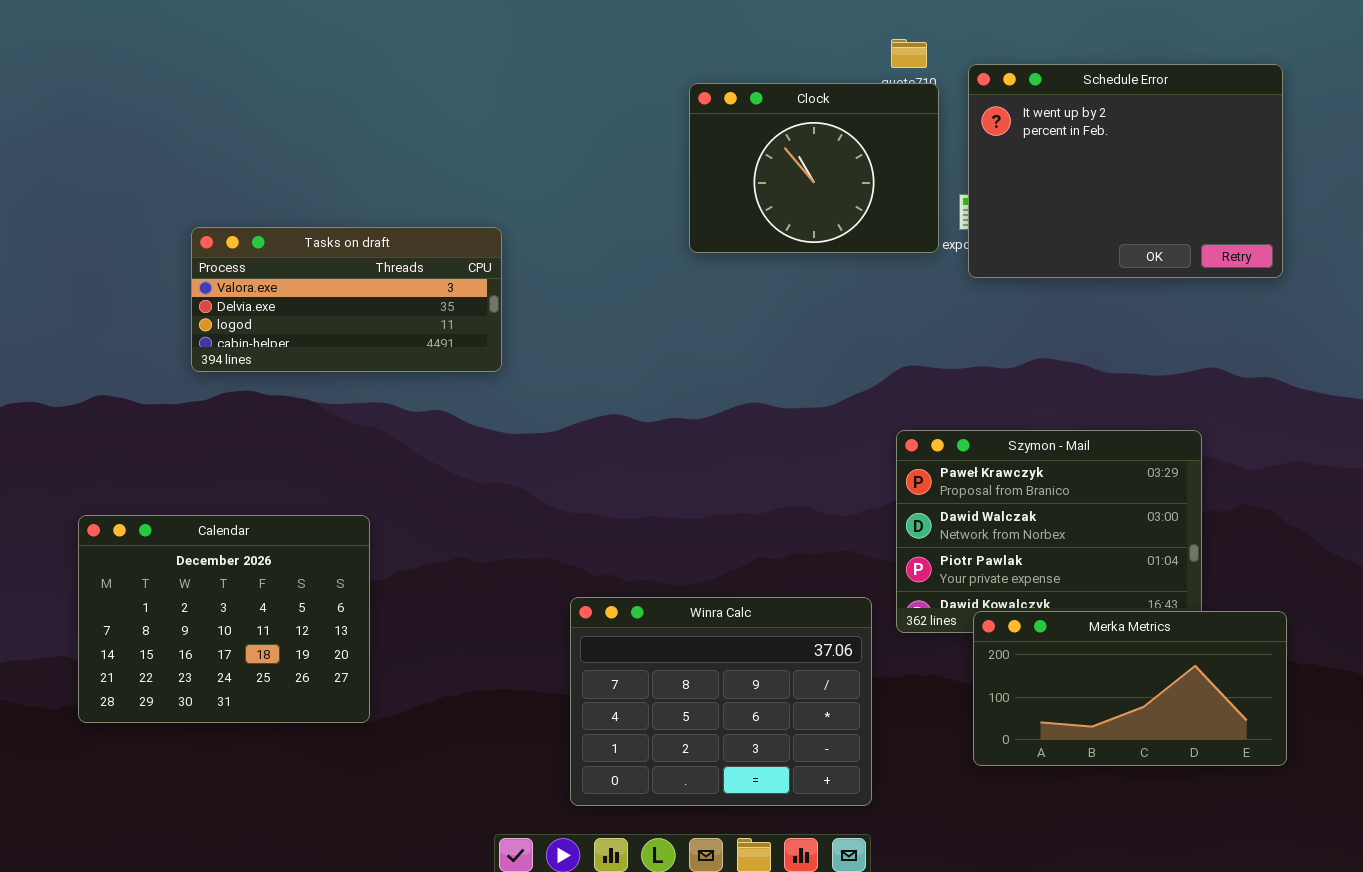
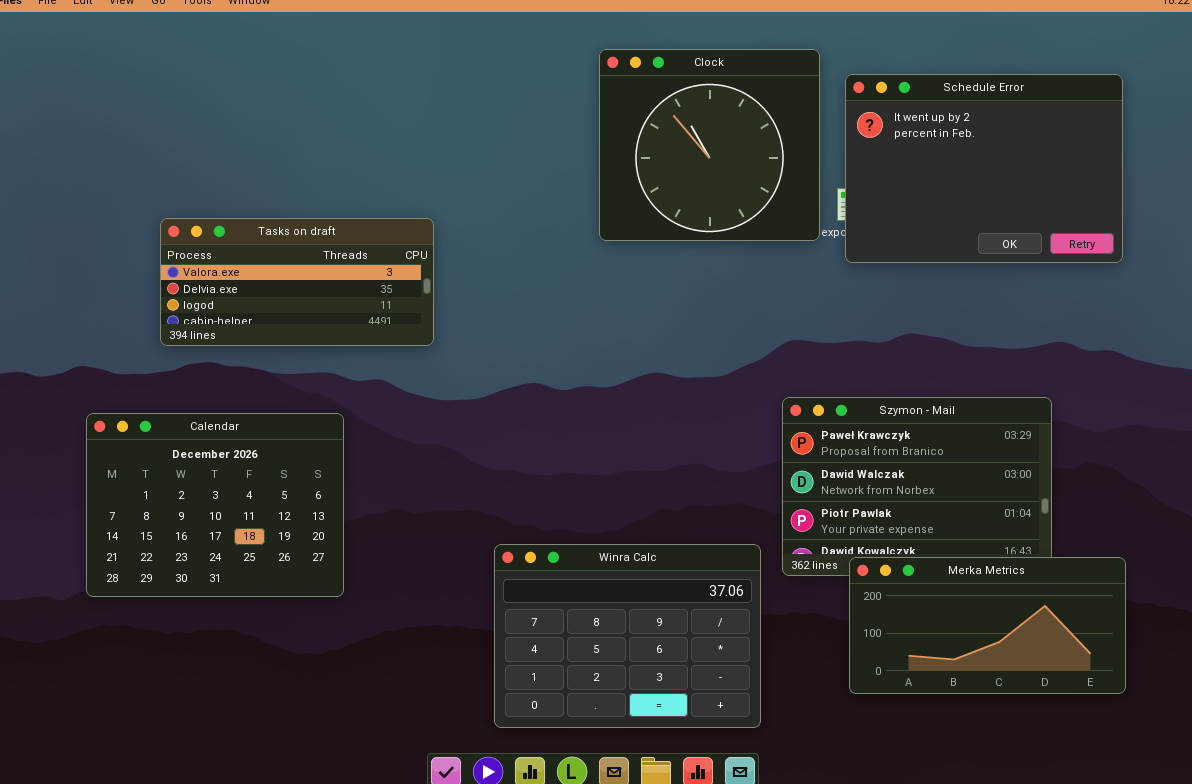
Clock: [689,83,939,253] -> [599,49,820,241], resized
Calendar: [78,515,370,723] -> [86,413,344,597], moved

